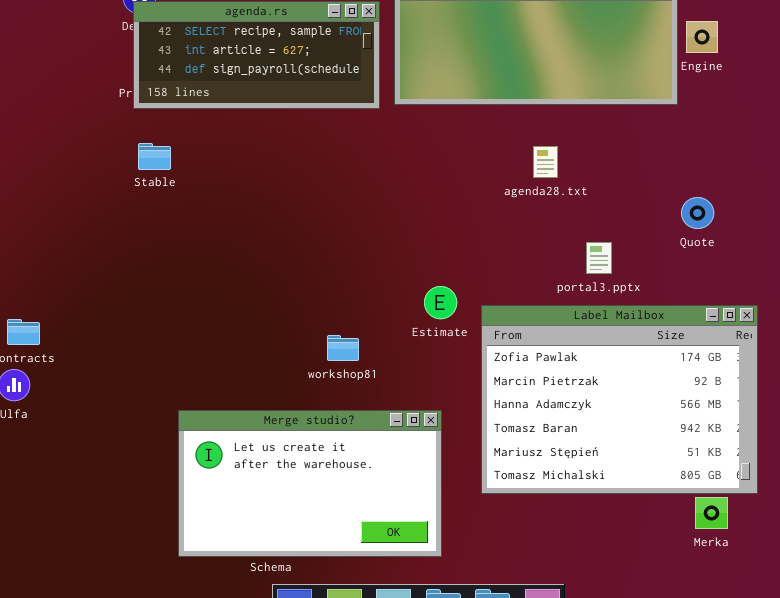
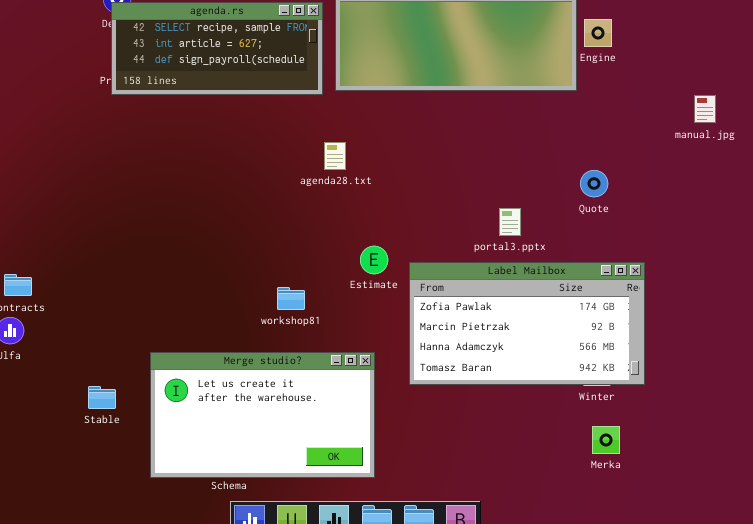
Stable: [138,143,171,170] -> [88,386,116,409], moved
agenda28.txt: [533,146,558,178] -> [324,142,346,170], moved
Label Mailbox: [481,305,758,494] -> [409,262,645,385], resized

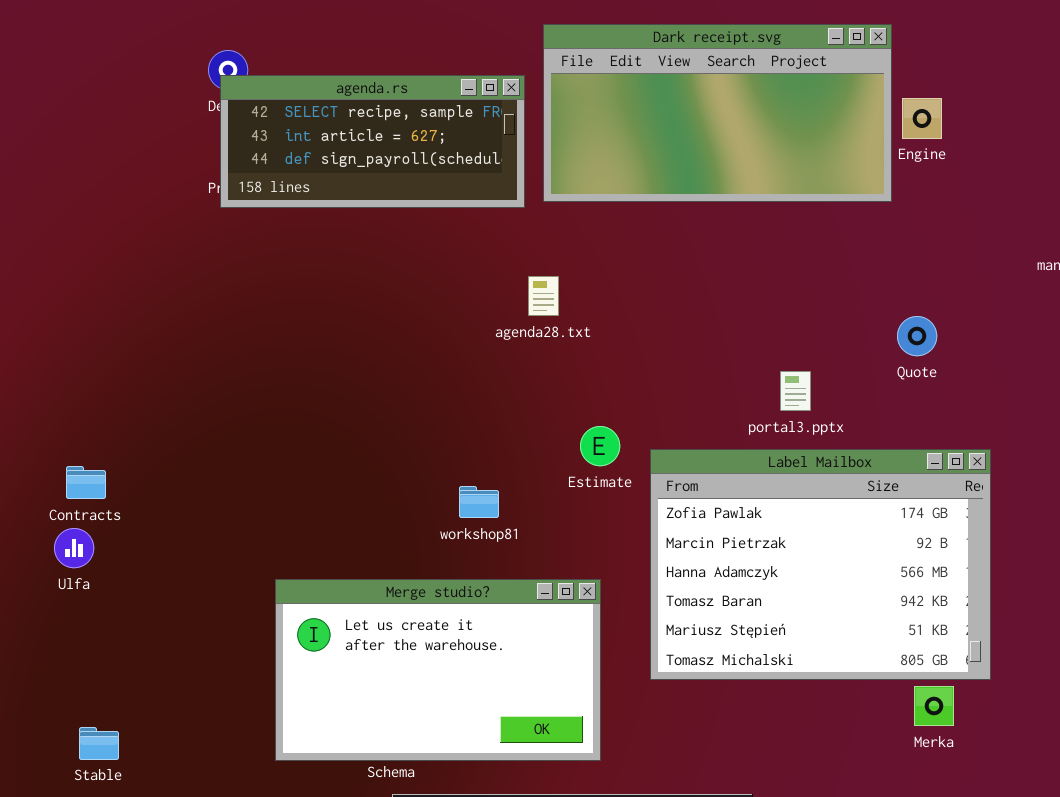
Label Mailbox: [409,262,645,385] -> [650,449,991,680], resized
Stable: [88,386,116,409] -> [79,727,119,760], moved

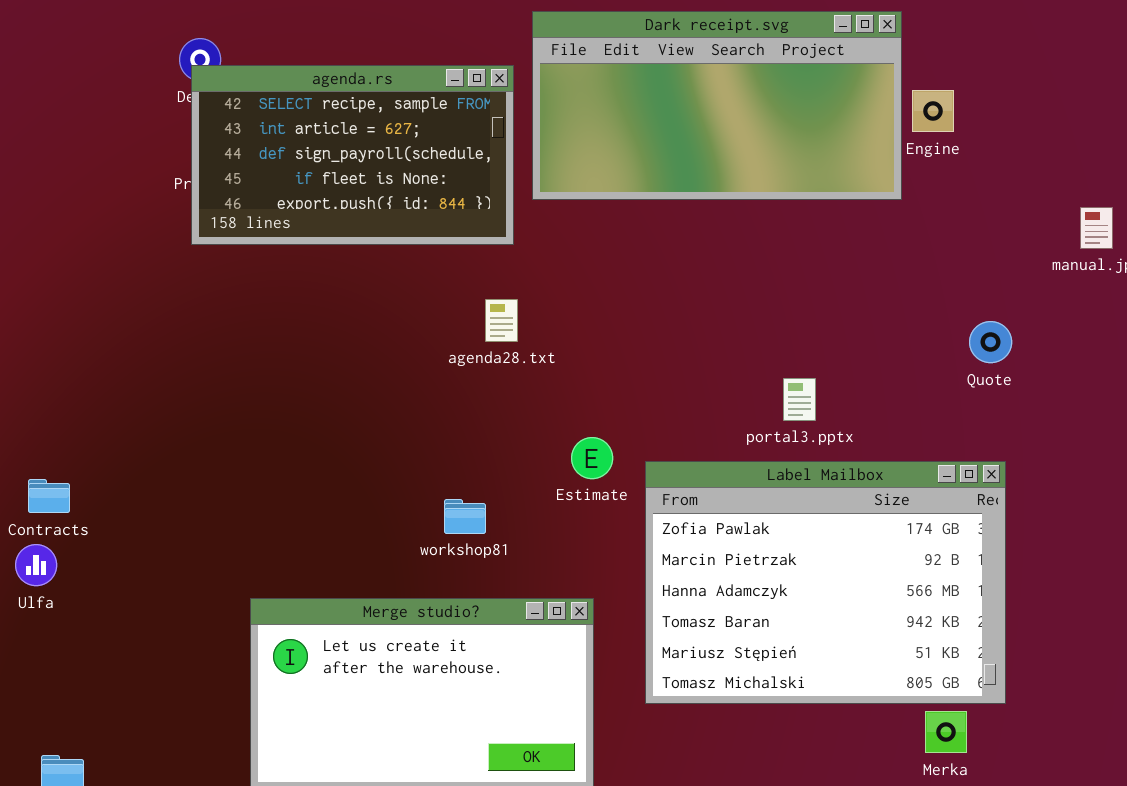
agenda.rs: [220,75,525,208] -> [191,65,514,245], resized
agenda28.txt: [528,276,559,316] -> [485,299,518,342], moved
Quote: [897,316,937,356] -> [969,321,1012,363], moved

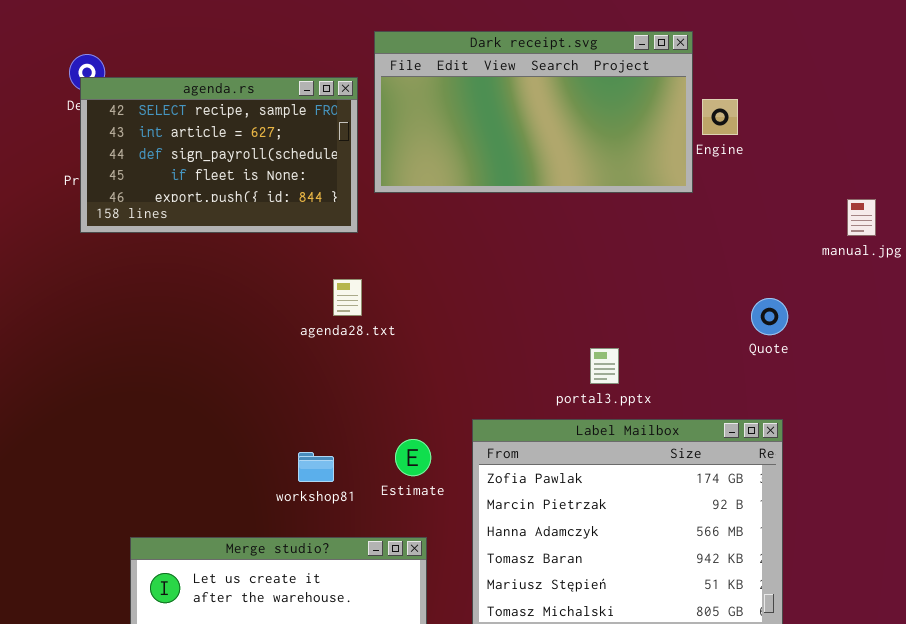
Estimate: [571,437,613,479] -> [395,439,431,476], moved

